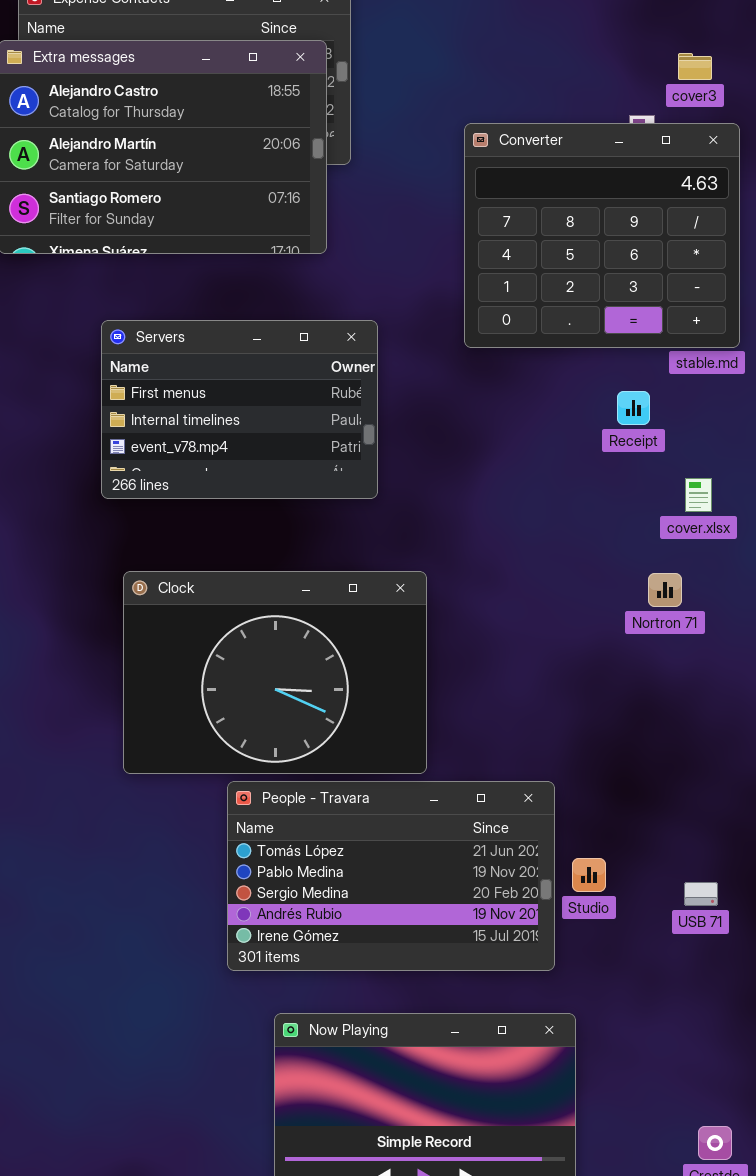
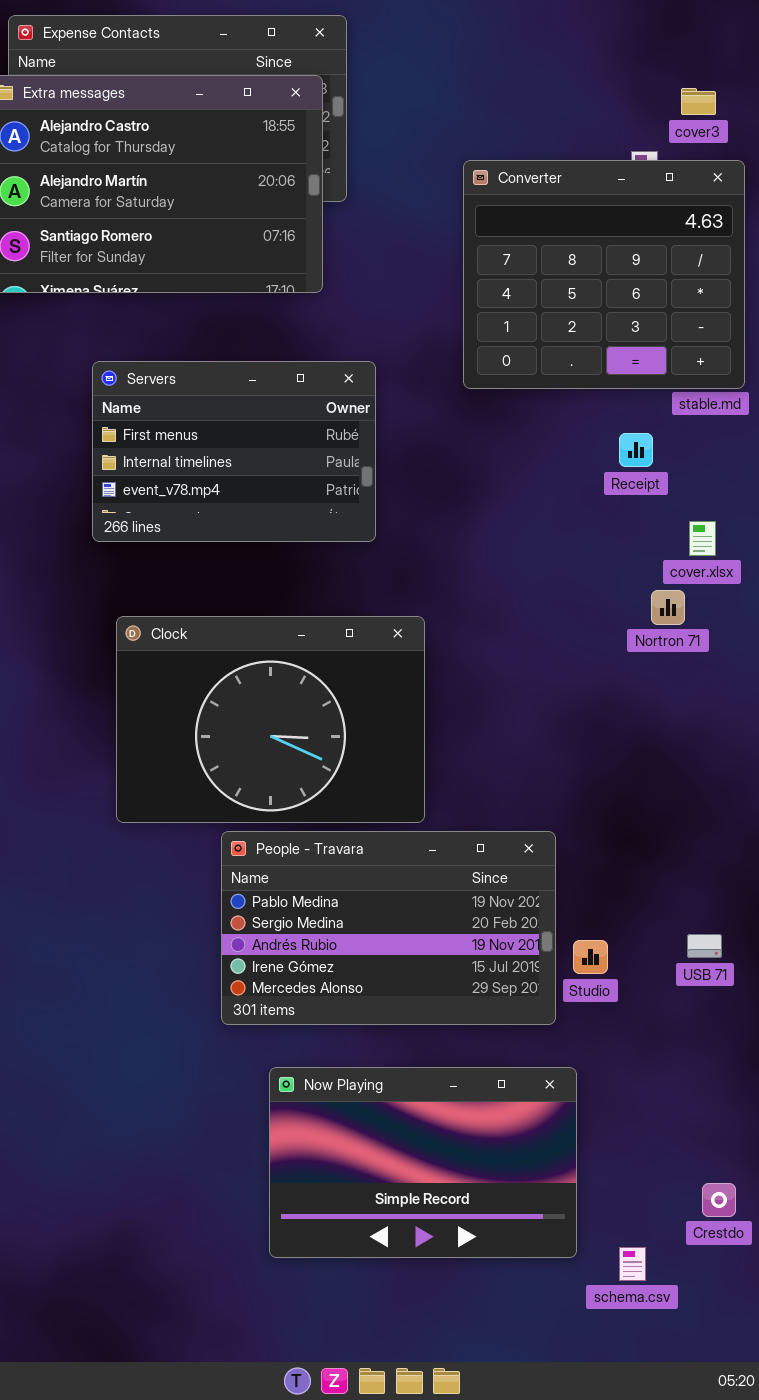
Nortron 71: [648,573,682,607] -> [651,590,685,625], moved
People - Travara: [227,781,555,971] -> [221,831,556,1025], scrolled down 1 row
Studio: [572,858,606,892] -> [573,940,608,974], moved

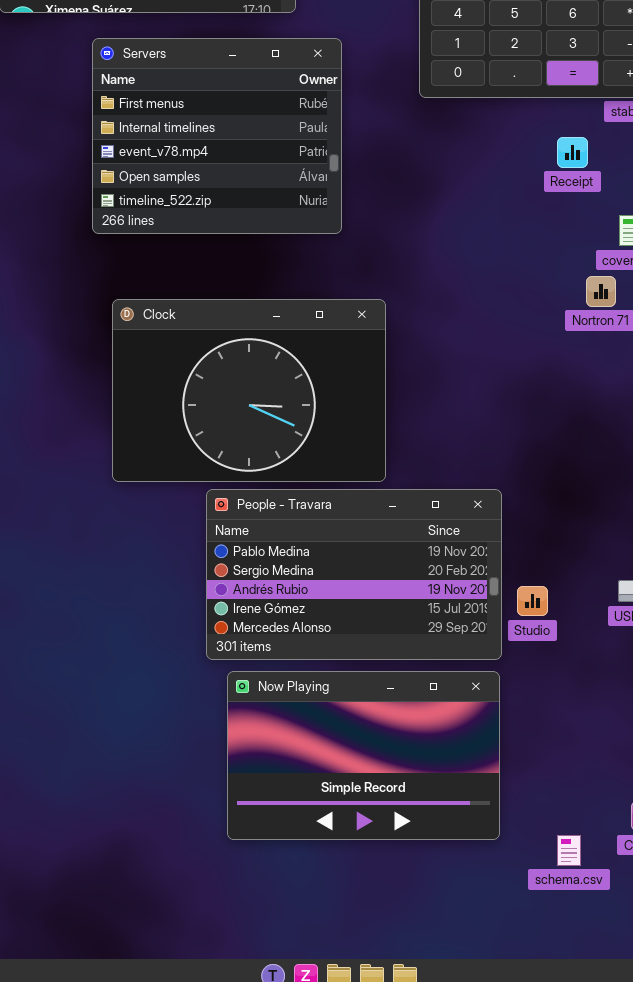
Servers: [92,361,376,542] -> [92,38,342,234], resized
Now Playing: [269,1067,577,1258] -> [227,671,500,840], moved
schema.csv: [619,1247,646,1281] -> [557,835,581,866], moved

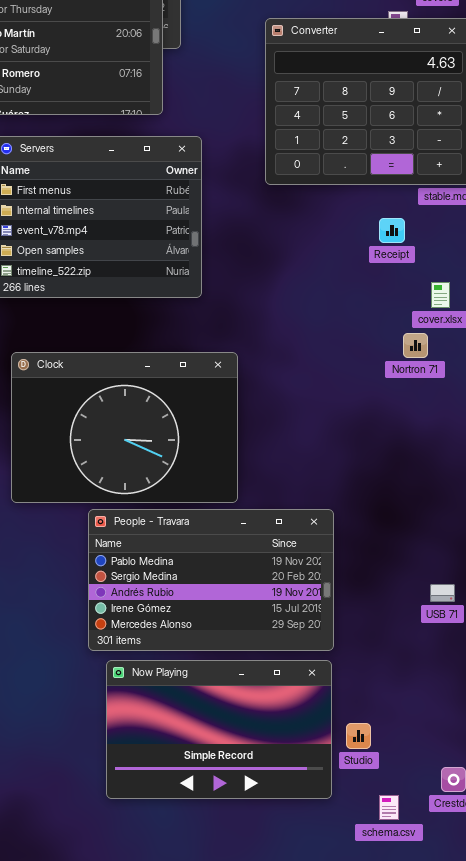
Studio: [517,586,548,616] -> [346,723,371,749], moved

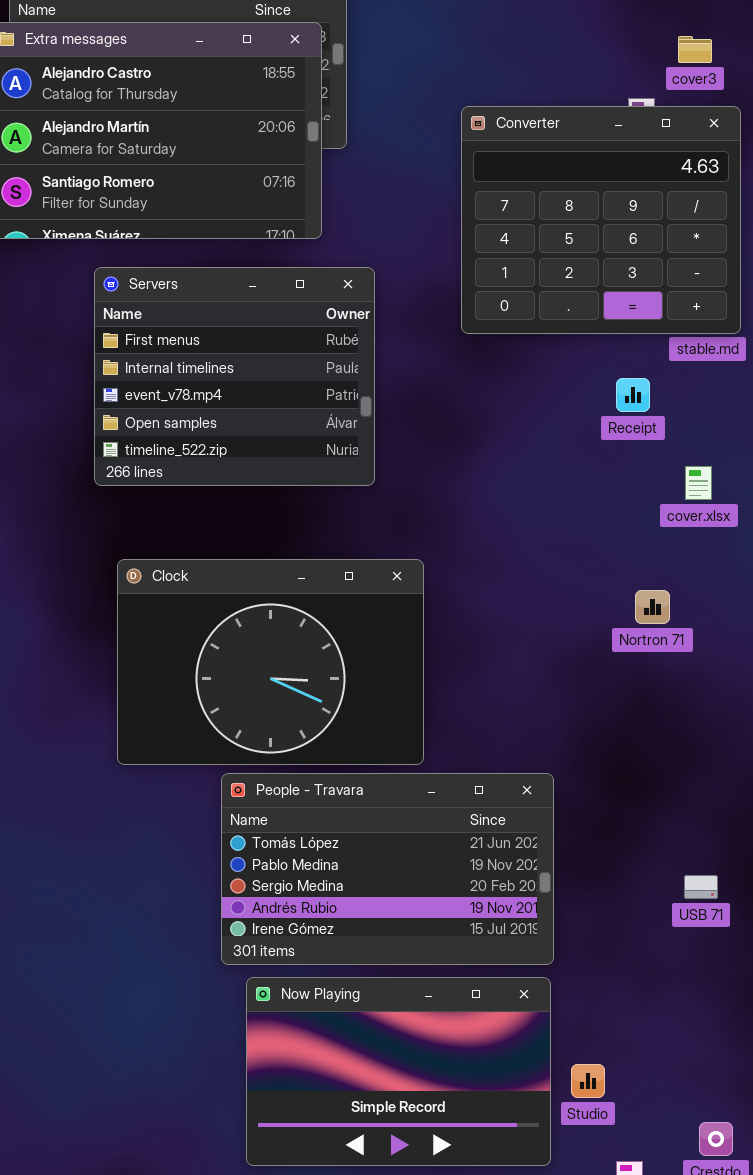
Nortron 71: [403,333,428,358] -> [635,590,670,624], moved
People - Travara: [88,509,334,651] -> [221,773,554,965], scrolled up 1 row

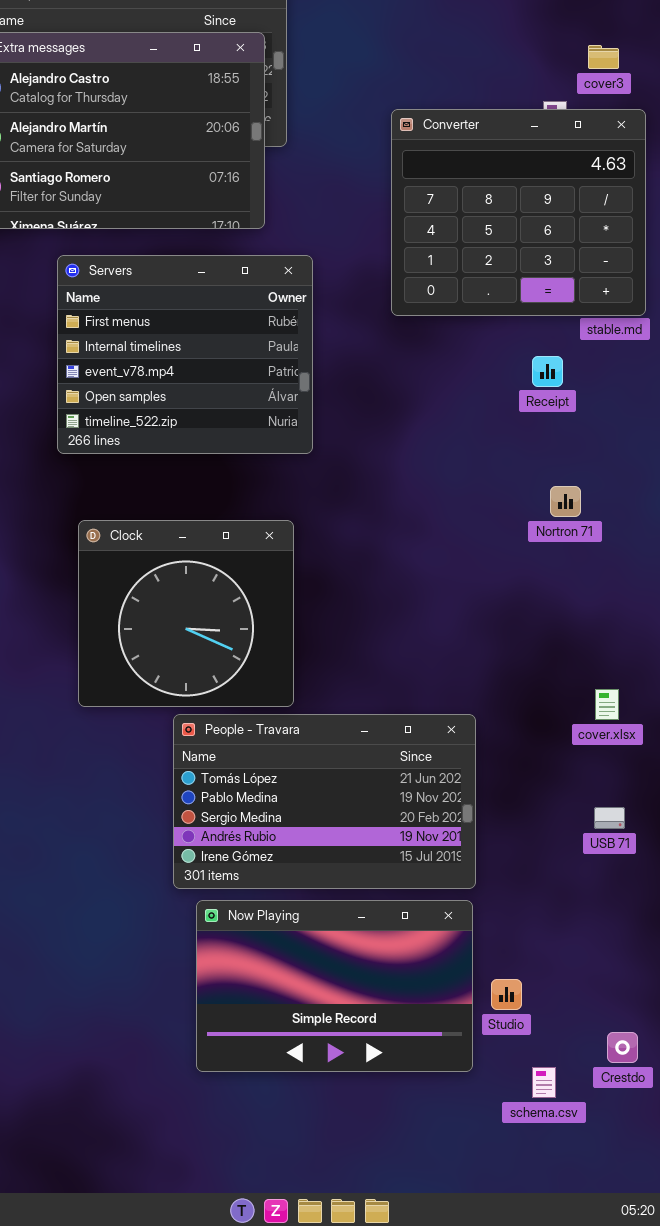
cover.xlsx: [685,466,712,500] -> [595,689,619,720], moved
Clock: [117,559,424,765] -> [78,520,294,707], resized
Nortron 71: [635,590,670,624] -> [550,486,581,517], moved

